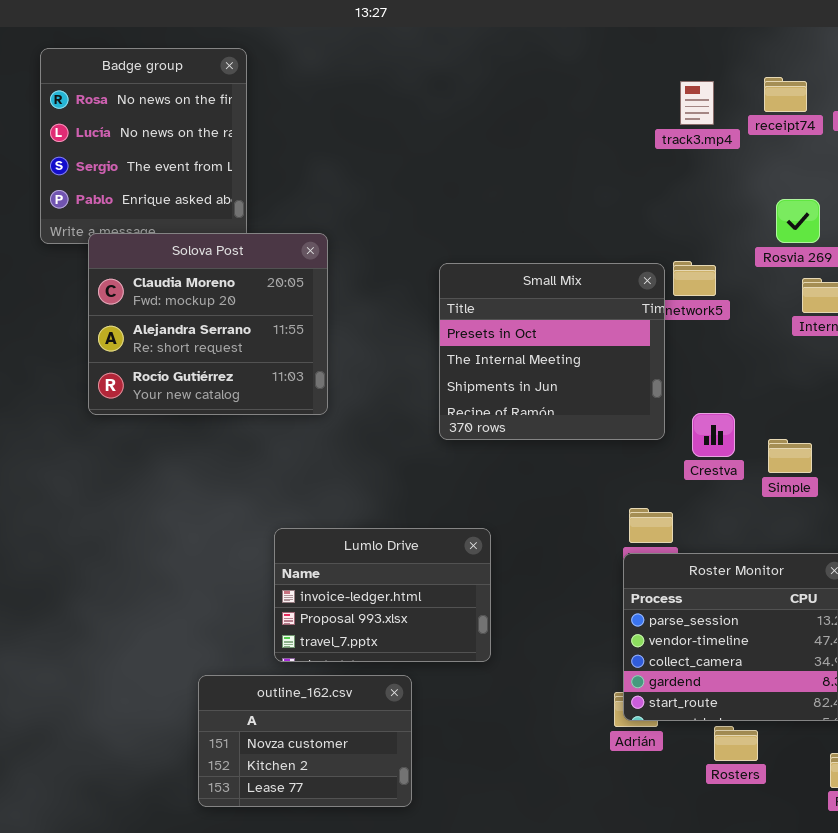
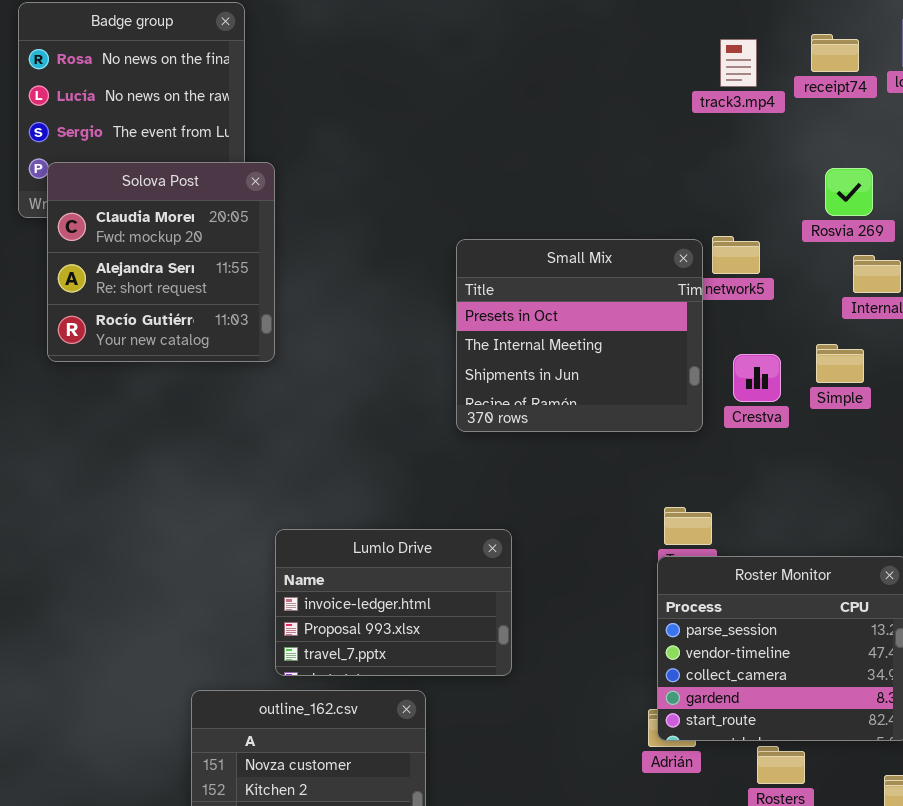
Solova Post: [88,233,328,415] -> [47,162,275,362], moved, resized
Crestva: [692,413,735,457] -> [733,354,781,402], moved
Simple: [768,439,812,473] -> [816,344,864,383], moved

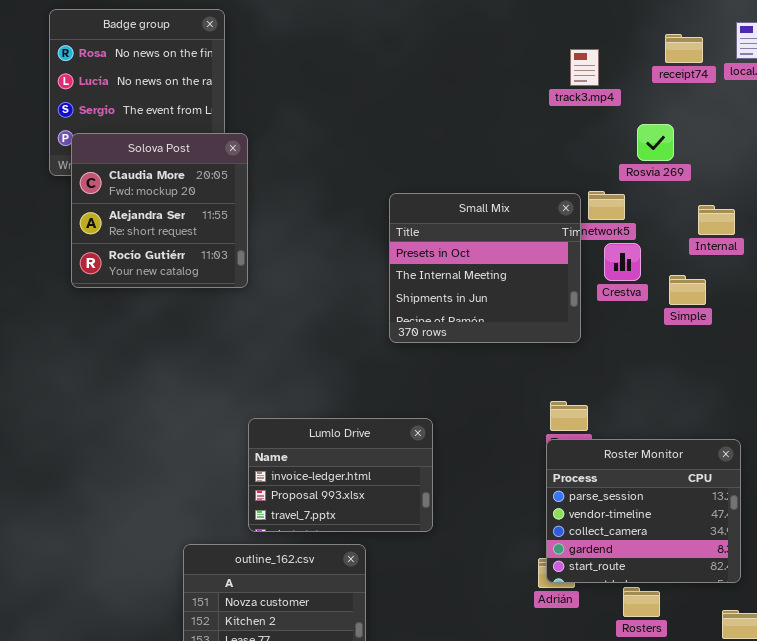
track3.mp4: [720,39,757,87] -> [570,49,599,86], moved
Rosvia 269: [825,168,873,216] -> [637,124,674,161], moved
Crestva: [733,354,781,402] -> [604,243,641,281], moved

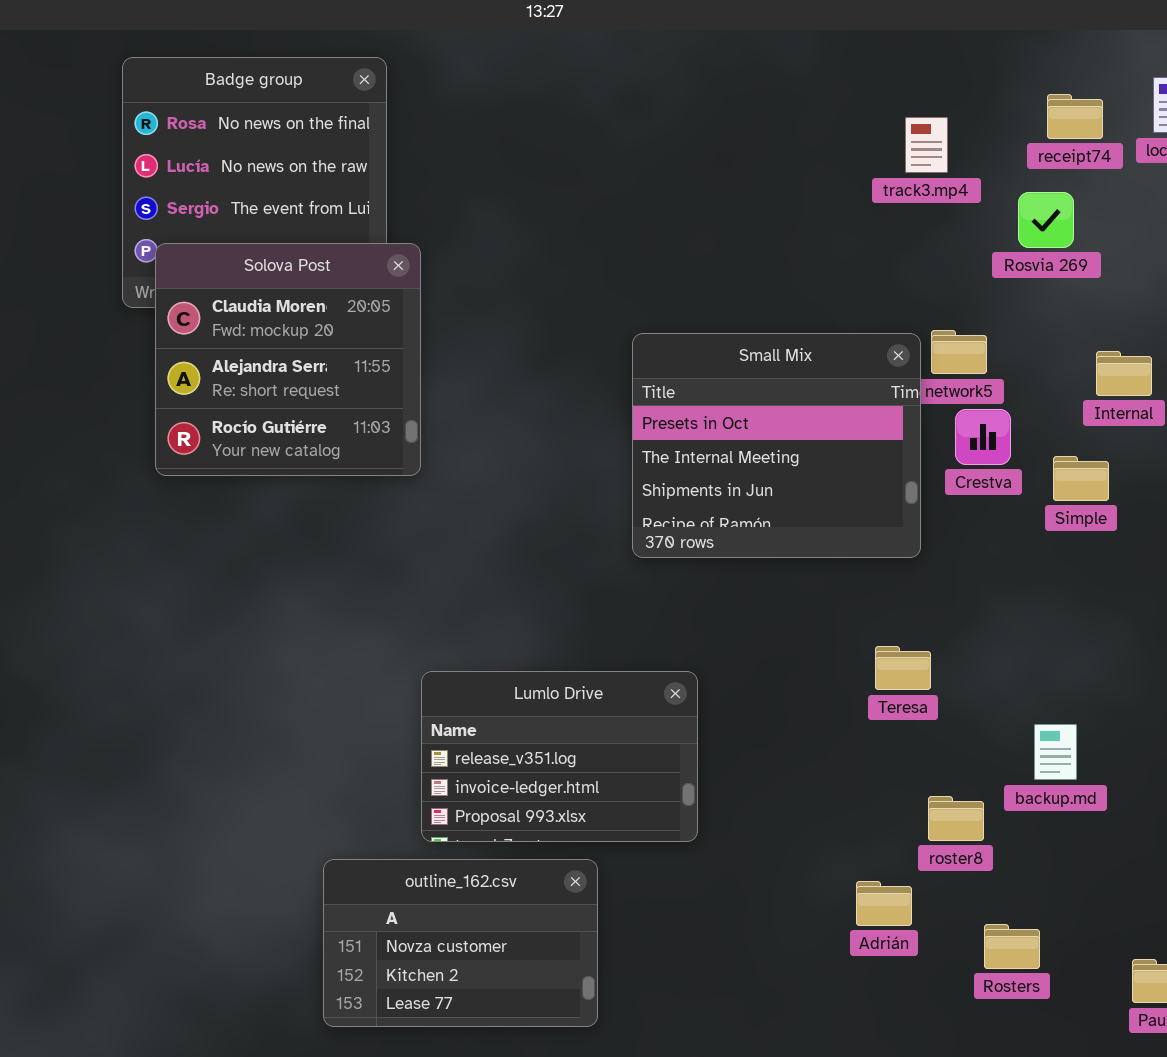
Rosvia 269: [637,124,674,161] -> [1018,192,1074,248], moved
Lumlo Drive: [248,418,433,532] -> [421,671,698,842], scrolled up 1 row
Roster Monitor: [546,439,741,583] -> none, closed

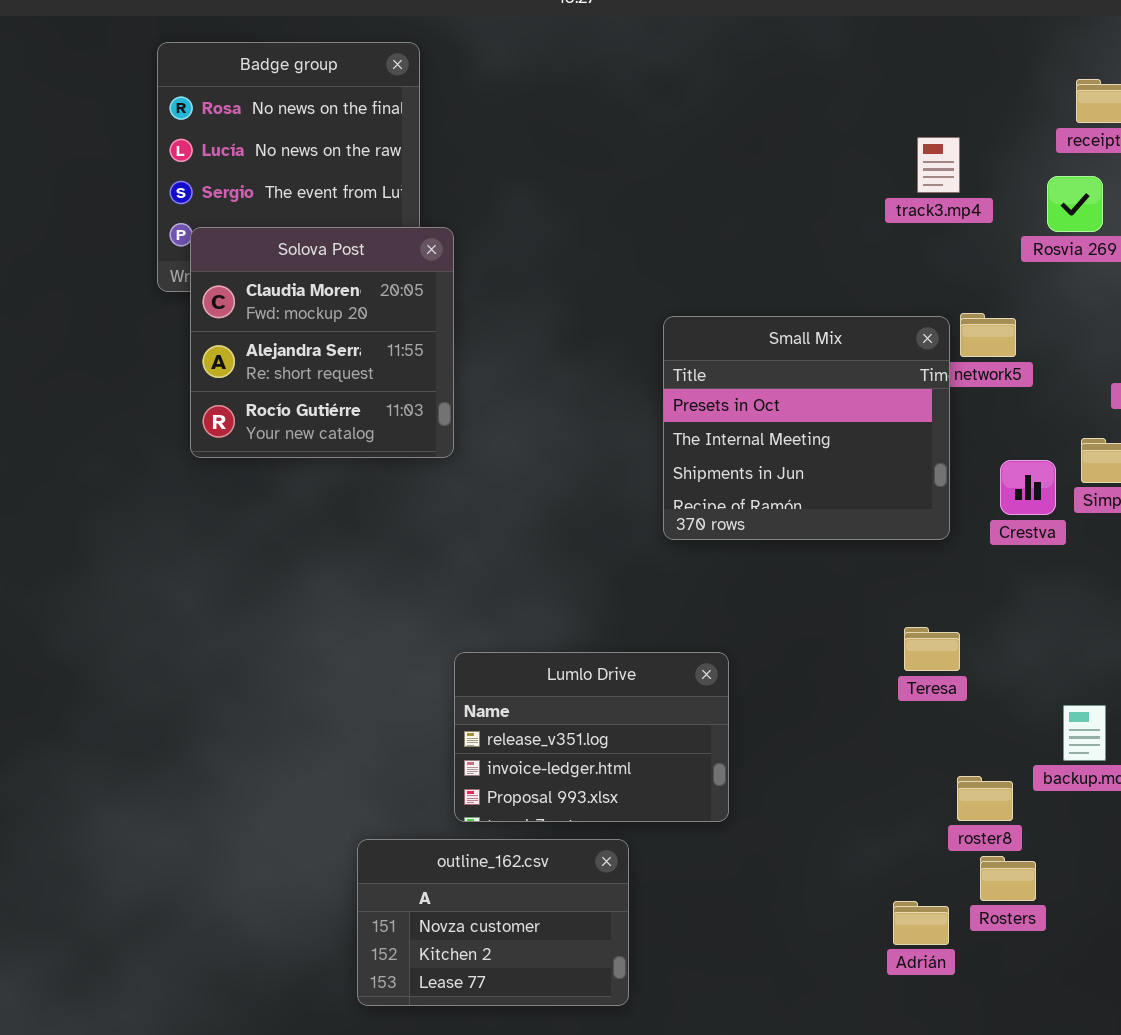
track3.mp4: [905,117,948,173] -> [917,137,960,193], moved
Crestva: [955,409,1011,465] -> [1000,460,1056,515], moved
Adrián: [856,881,912,926] -> [893,901,949,945], moved
Rosters: [984,924,1040,969] -> [980,856,1036,901], moved

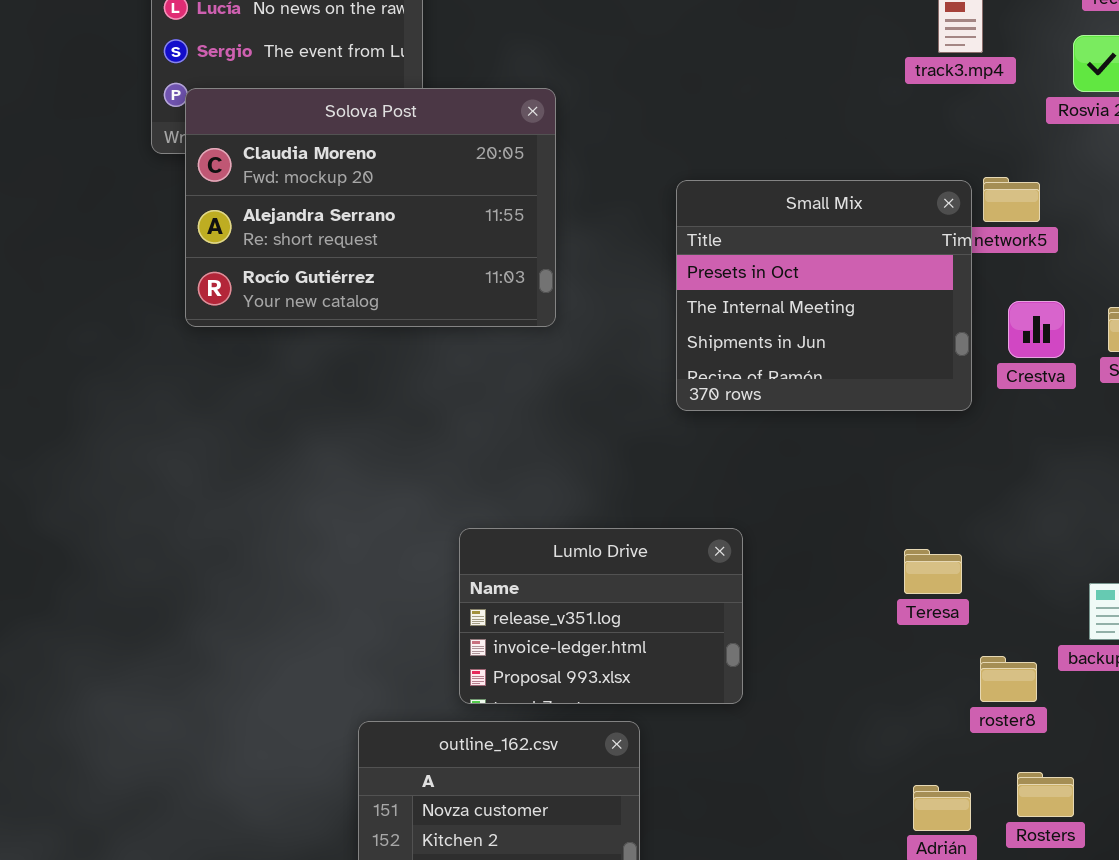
Solova Post: [190,227,454,458] -> [185,88,556,327], resized
Crestva: [1000,460,1056,515] -> [1008,301,1065,358], moved
Teresa: [904,627,960,671] -> [904,549,962,594], moved
Rosters: [980,856,1036,901] -> [1017,772,1074,817], moved

